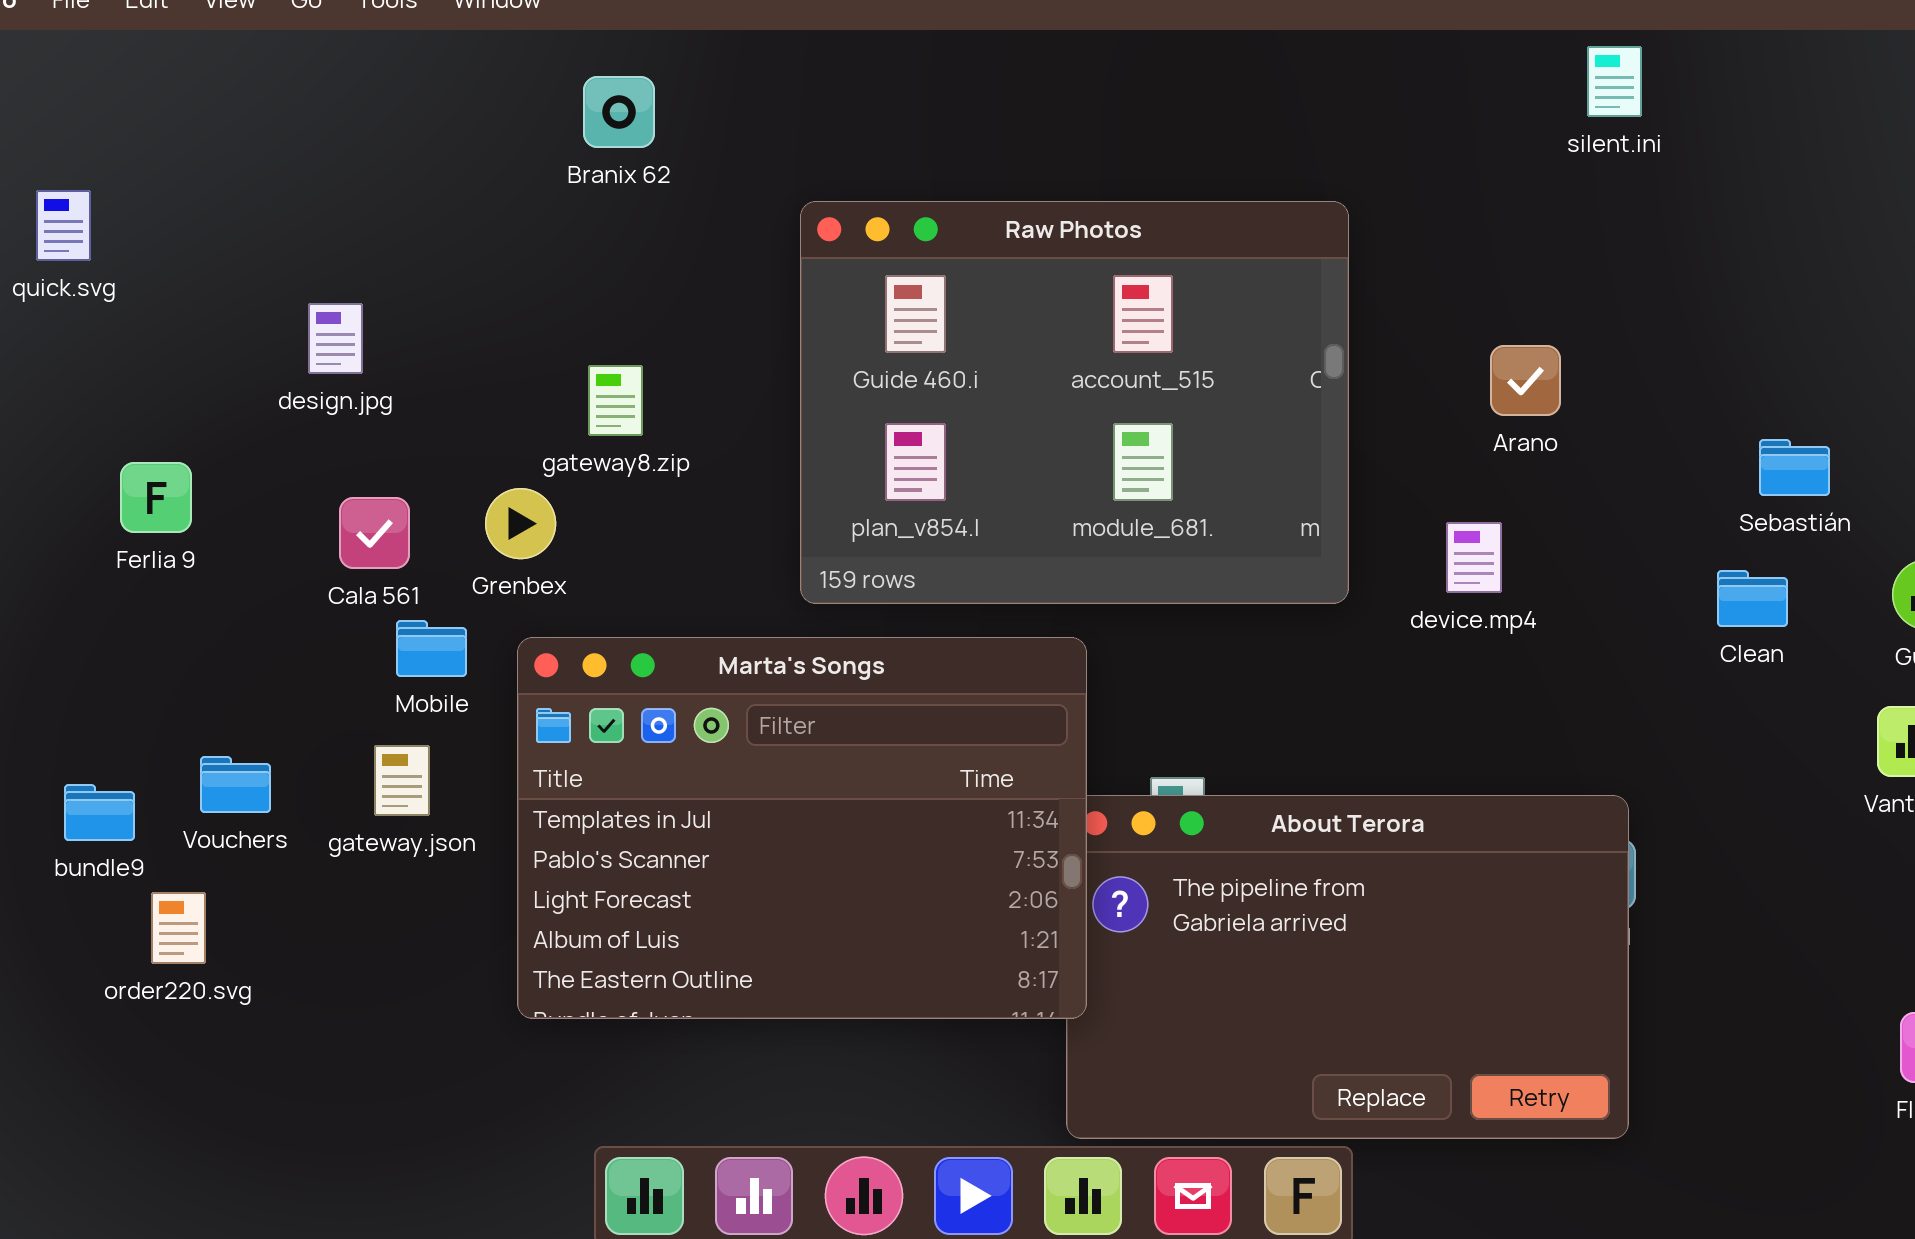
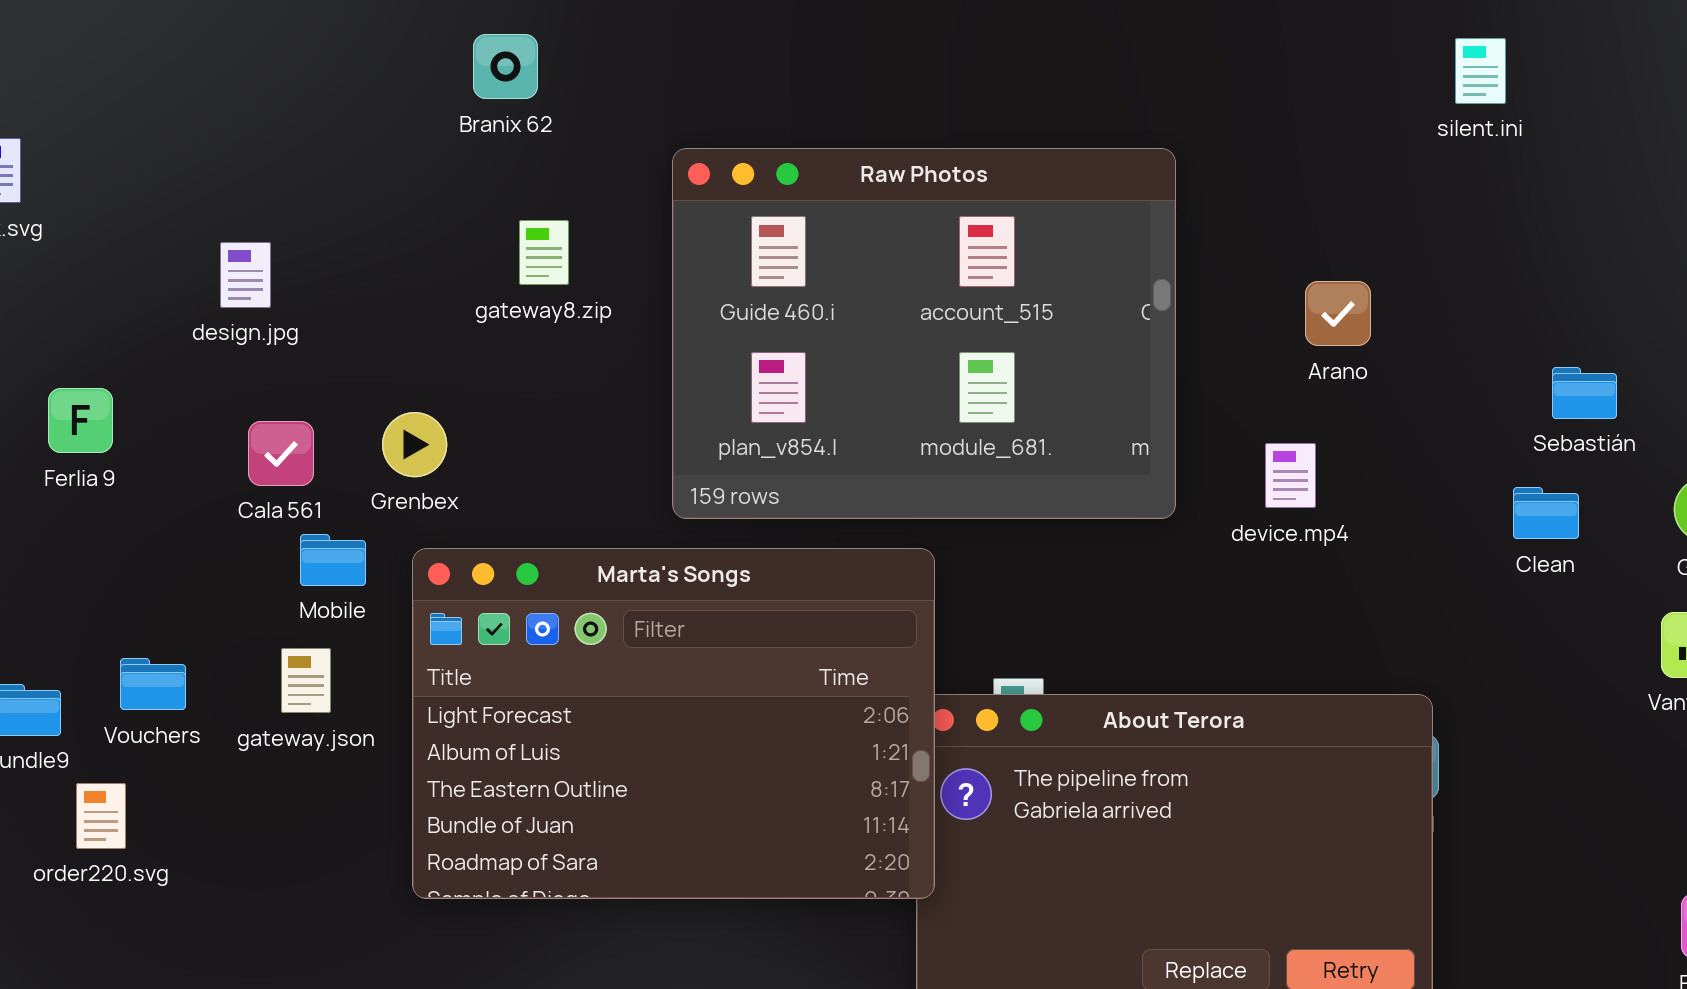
silent.ini: [1587,46,1642,117] -> [1455,38,1506,104], moved
gateway8.zip: [588,365,643,436] -> [519,220,569,285], moved
Marta's Songs: [517,637,1087,1019] -> [412,548,935,899], scrolled down 2 rows

